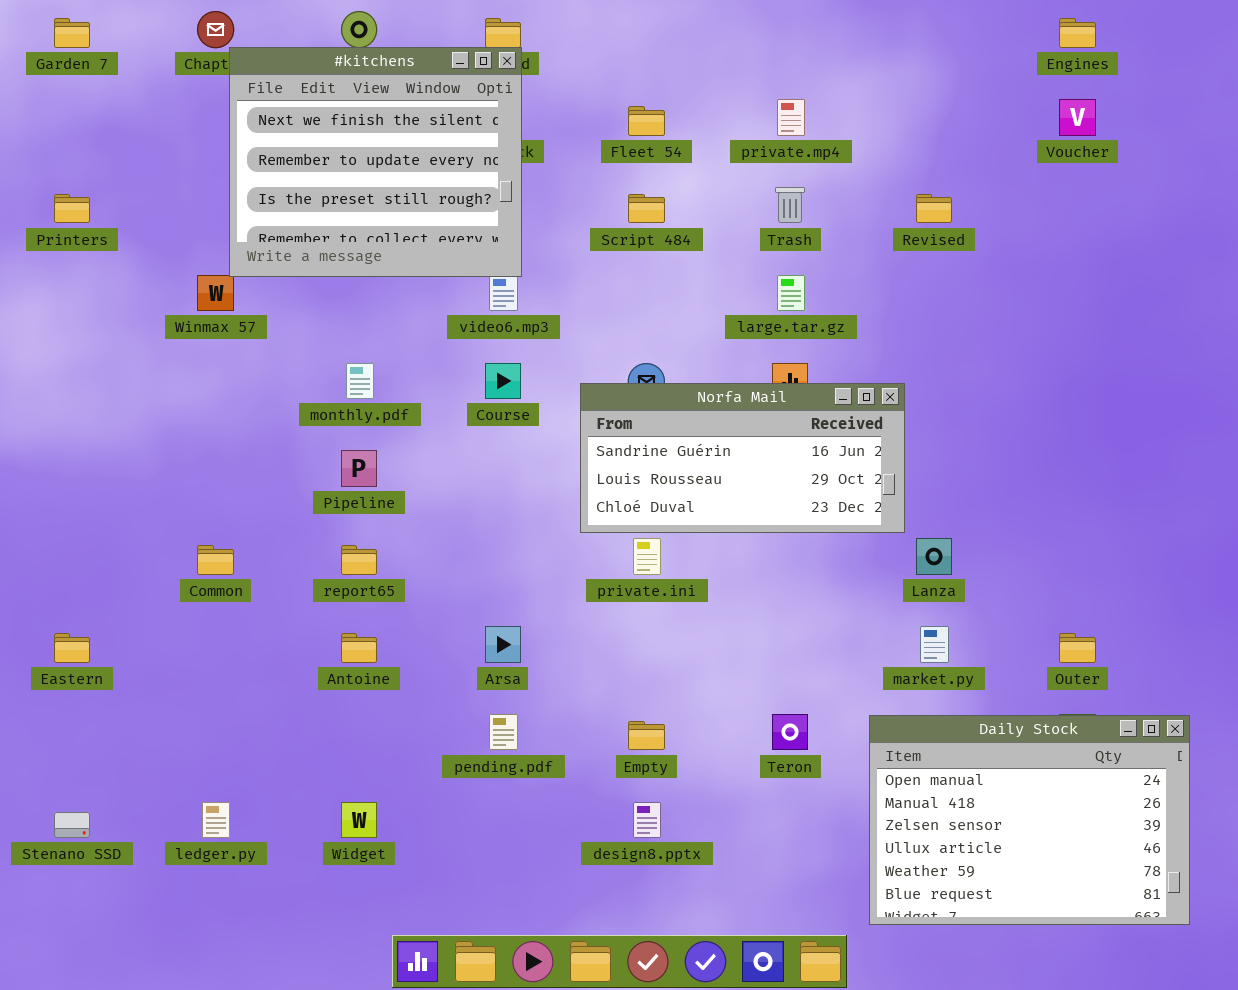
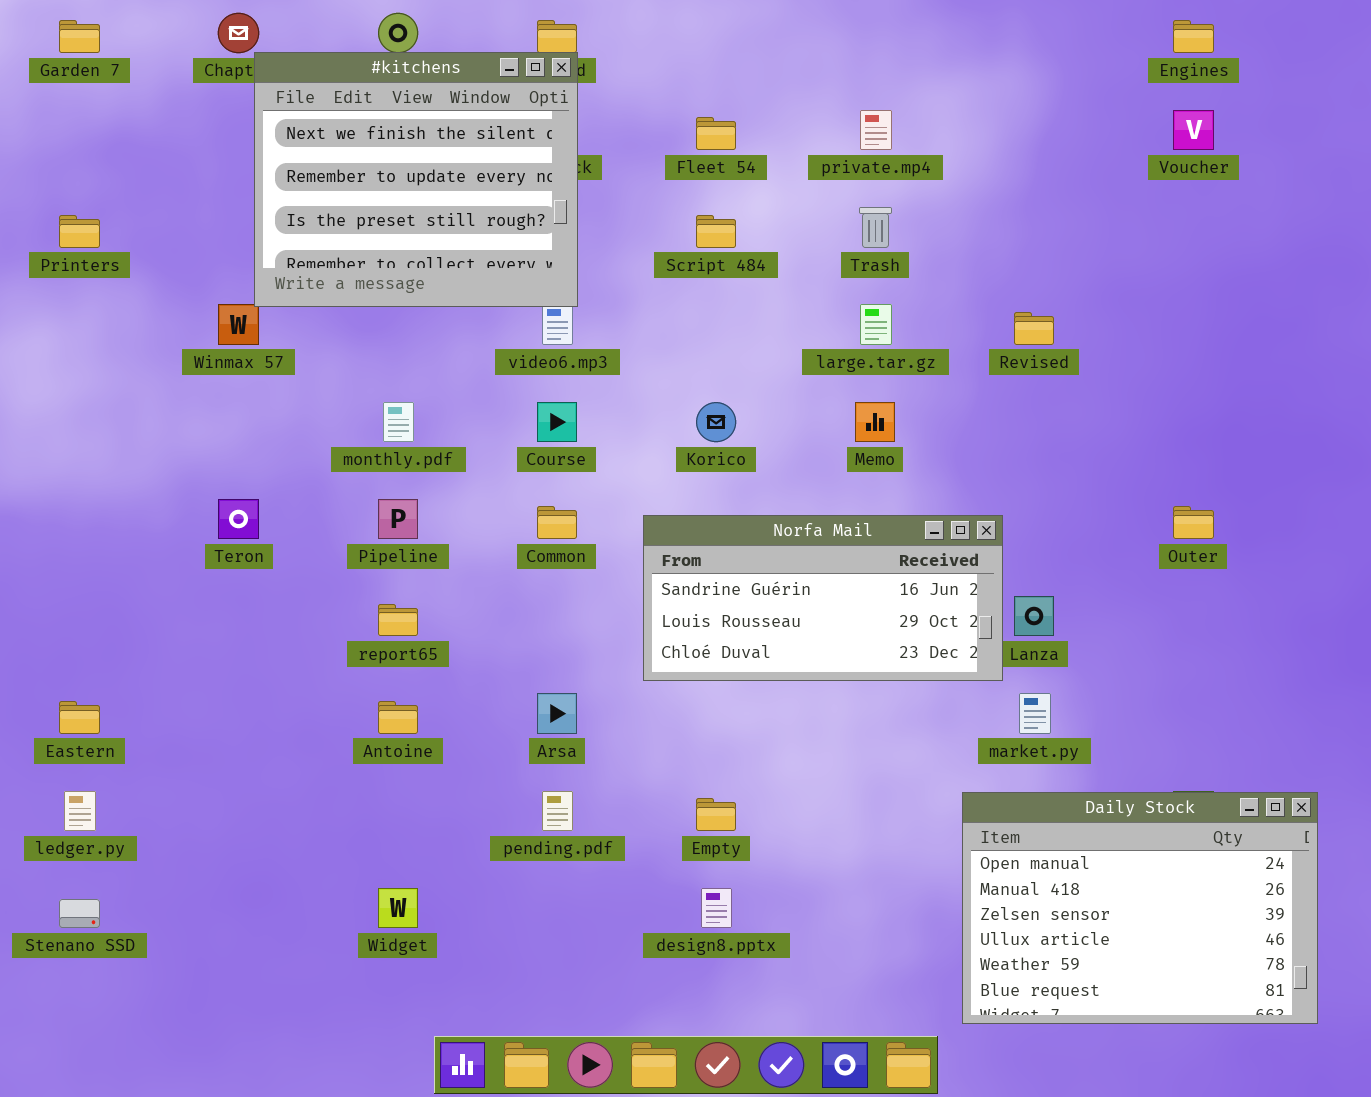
Revised: [916,194,952,223] -> [1014,312,1054,345], moved
Norfa Mail: [580,383,905,533] -> [643,515,1003,681], moved
Common: [197,545,234,575] -> [537,506,577,539], moved
Outer: [1059,633,1096,663] -> [1173,506,1214,539], moved
Teron: [772,714,808,750] -> [218,499,259,539], moved
ledger.py: [202,802,230,838] -> [64,791,96,831], moved

